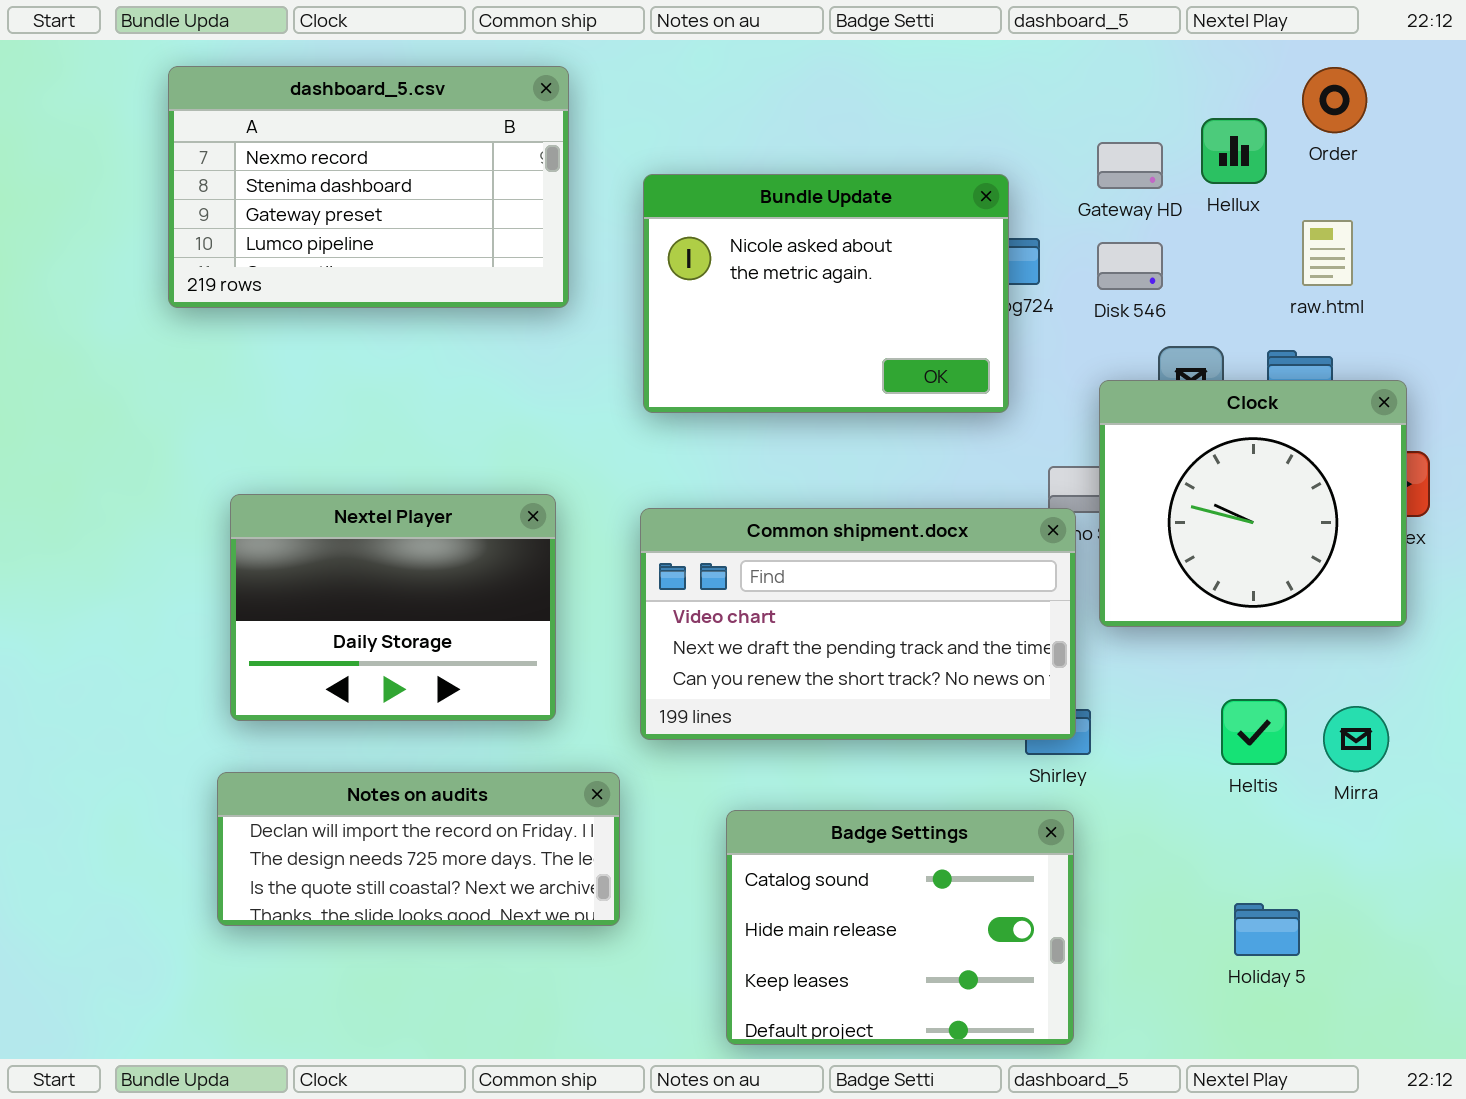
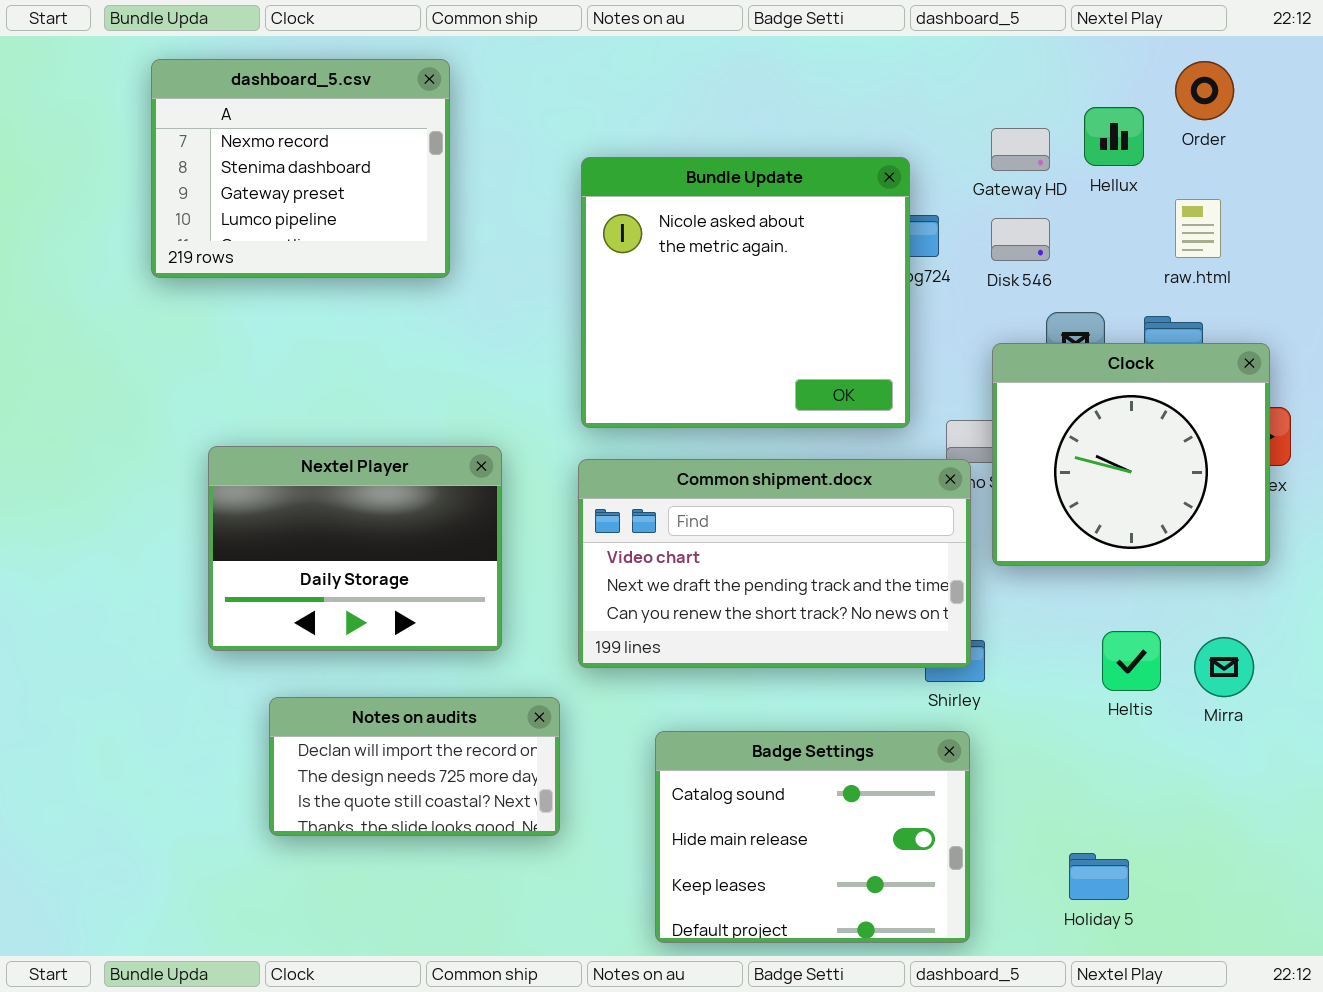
dashboard_5.csv: [168,66,569,308] -> [151,59,450,278], resized
Bundle Update: [643,174,1009,413] -> [581,157,910,428], resized
Notes on audits: [217,772,620,926] -> [269,697,560,836], resized
Holiday 5: [1234,903,1300,956] -> [1069,853,1129,900], moved

